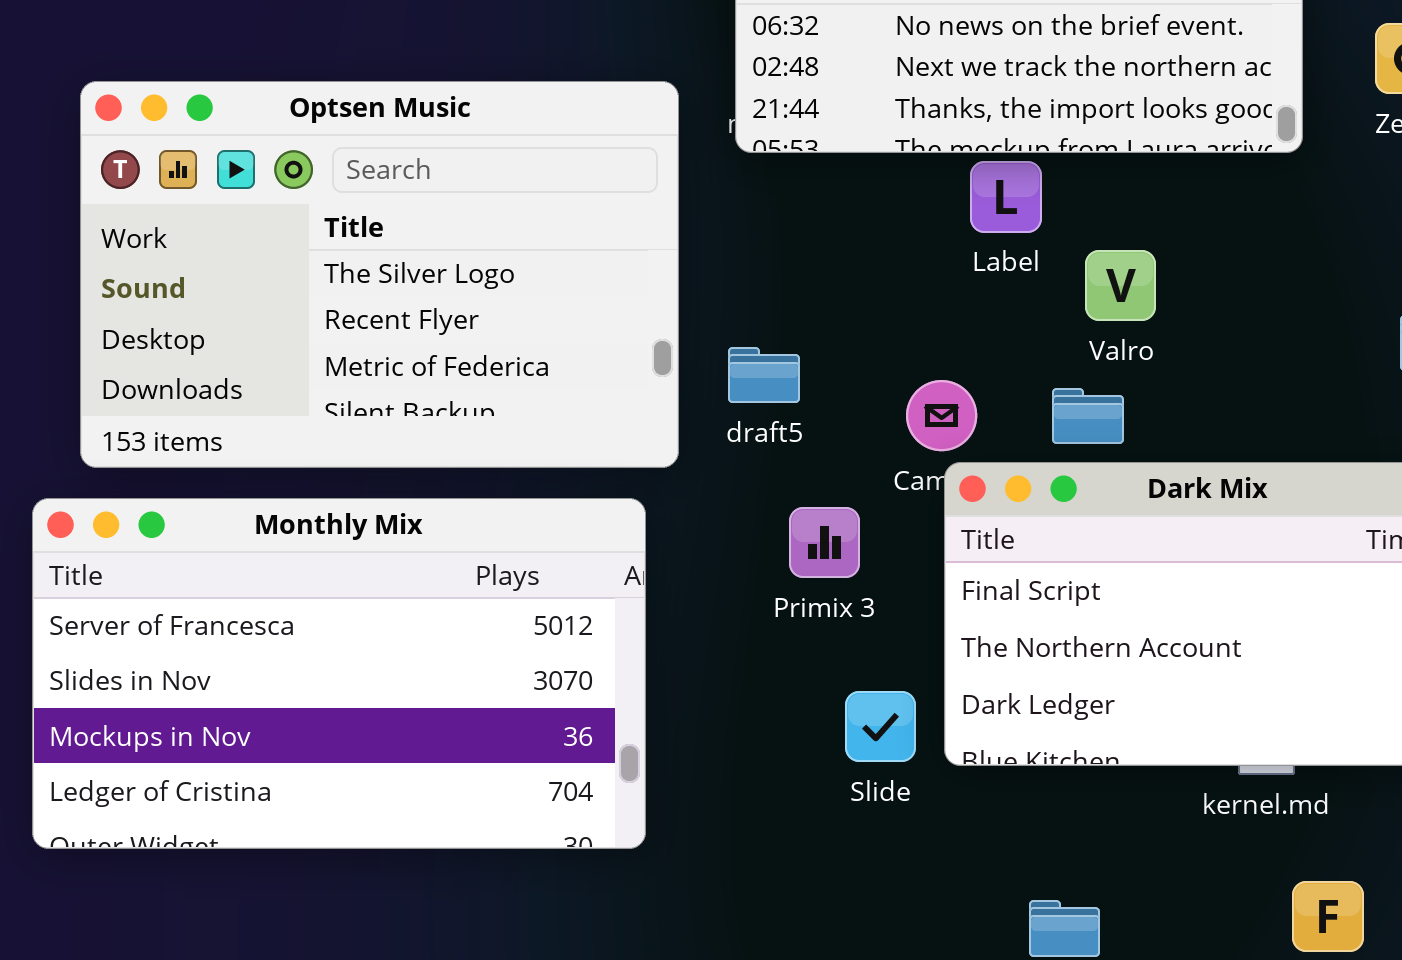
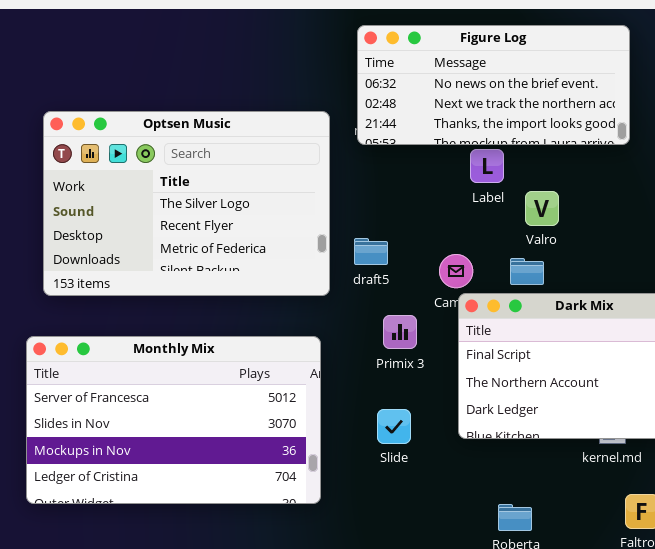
Monthly Mix: [32,498,646,849] -> [26,336,321,504], moved
Slide: [845,691,916,762] -> [377,409,411,444], moved

